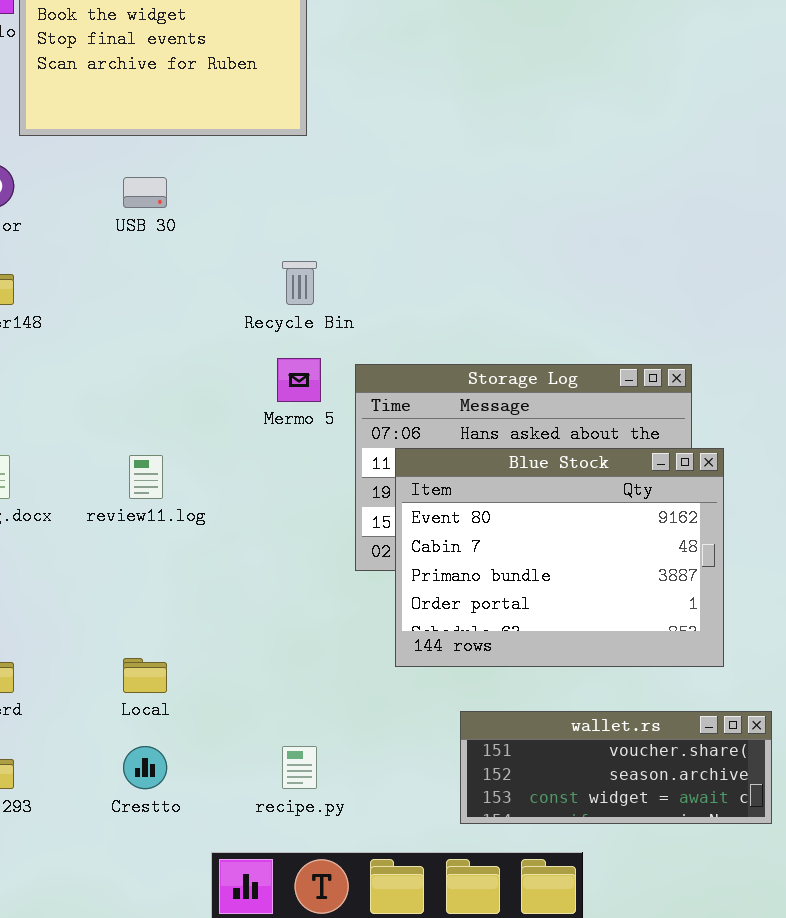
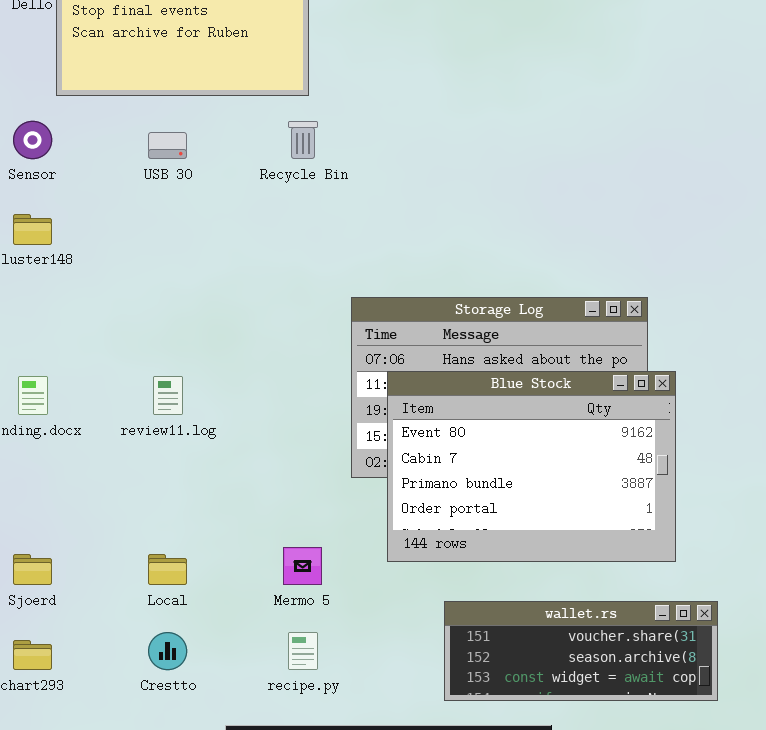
Recycle Bin: [282,261,317,305] -> [288,121,318,159], moved
Mermo 5: [277,358,321,402] -> [283,547,322,585], moved

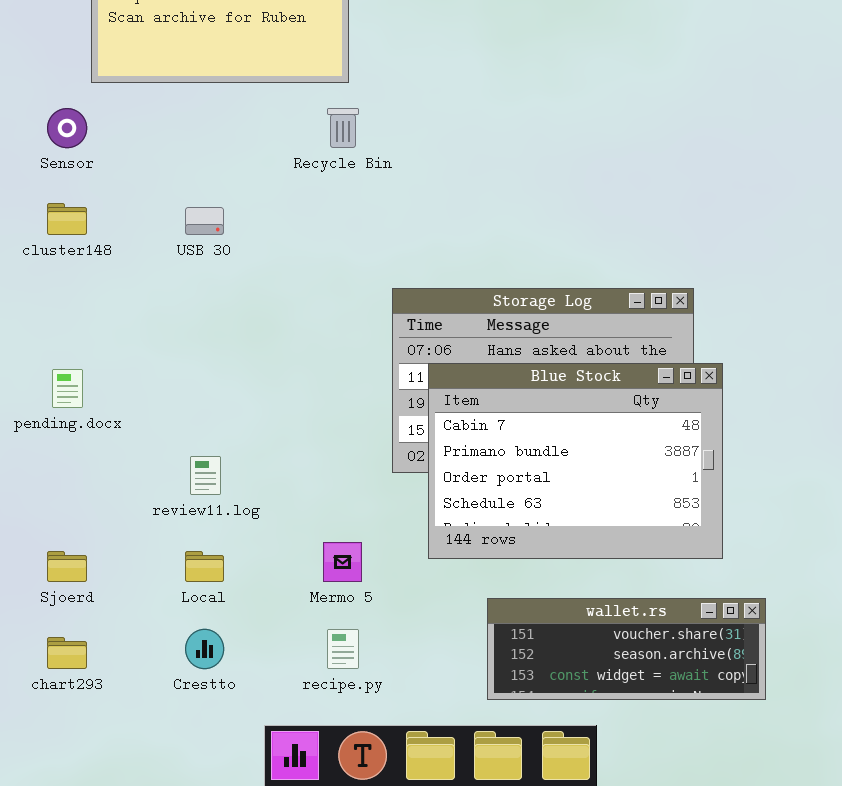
USB 30: [148,132,187,159] -> [185,207,224,235], moved
Blue Stock: [387,371,676,562] -> [428,363,723,559], scrolled down 1 row
review11.log: [153,376,183,415] -> [190,456,221,495], moved

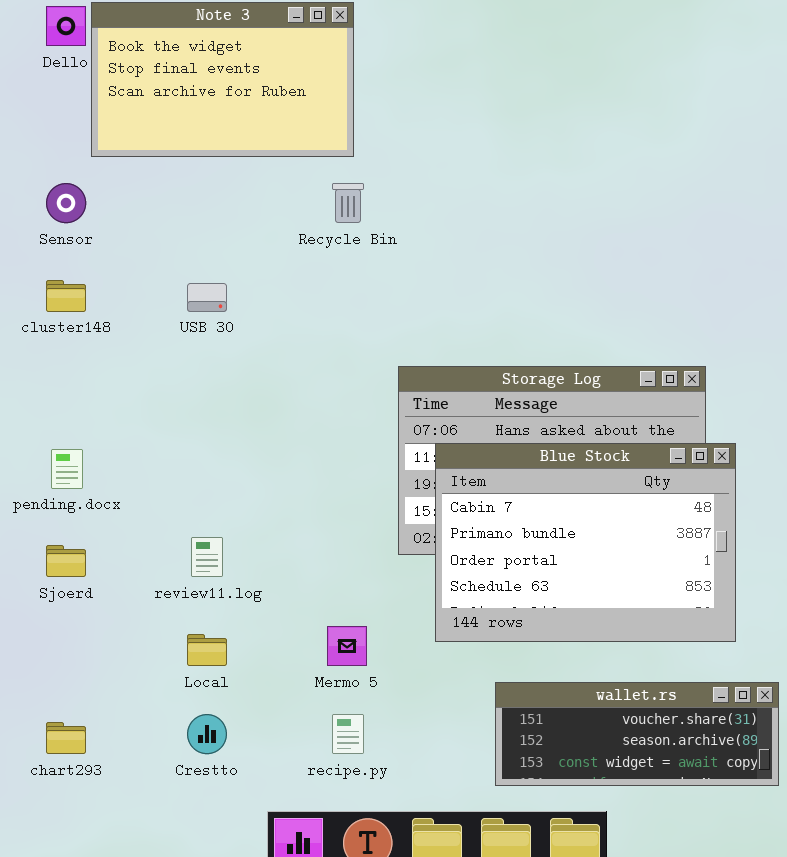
Sjoerd: [47,551,87,582] -> [46,545,86,577], moved

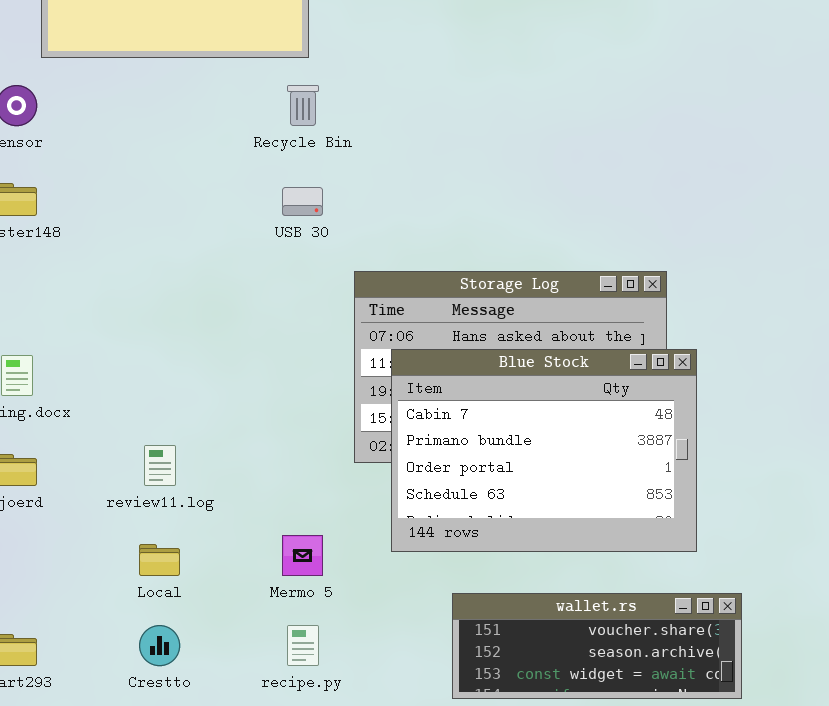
USB 30: [187,283,227,312] -> [282,187,323,216], moved

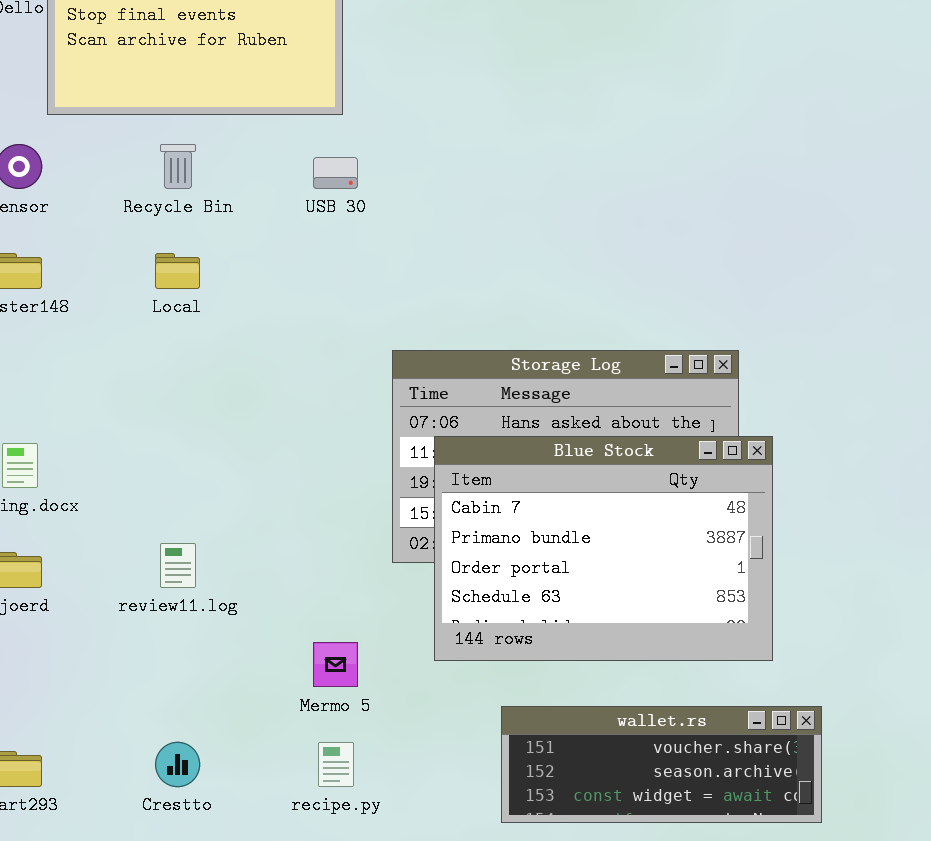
Recycle Bin: [287,85,319,126] -> [160,144,196,189], moved
USB 30: [282,187,323,216] -> [313,157,358,189], moved
Local: [139,544,180,576] -> [155,253,200,289], moved

